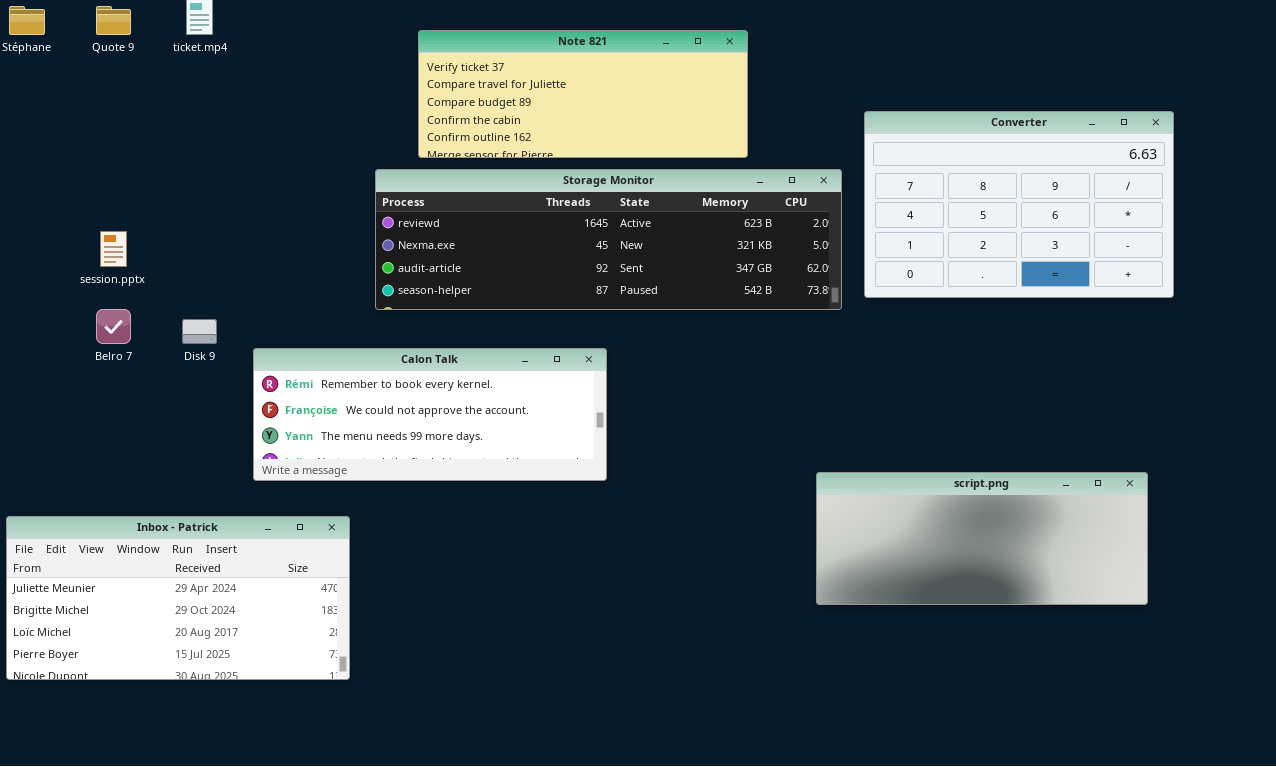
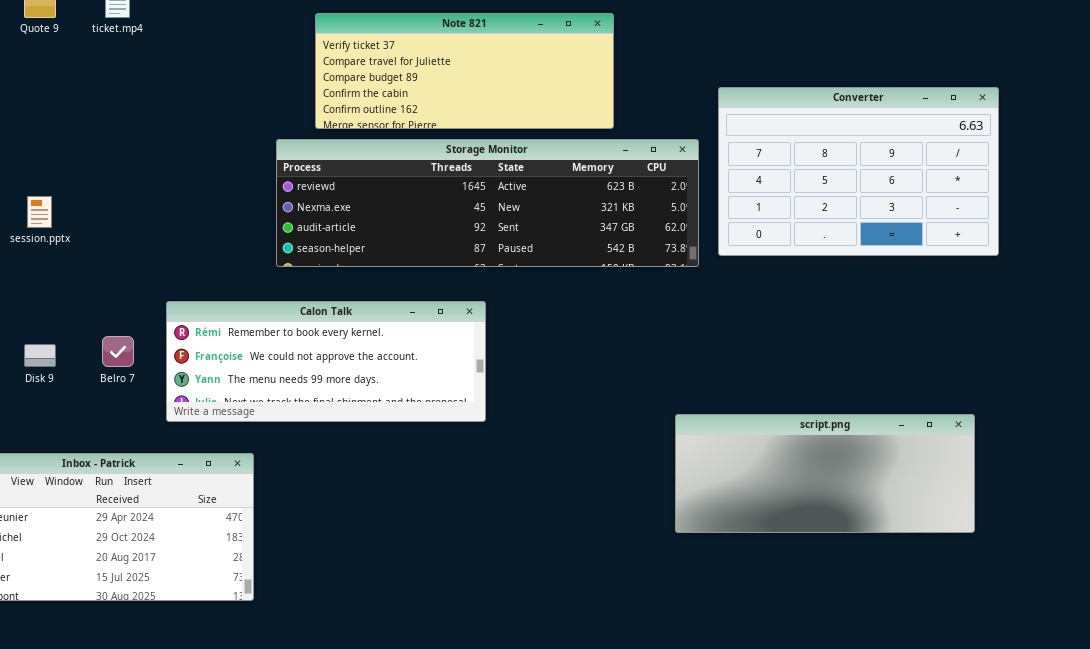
Belro 7: [96,309,131,344] -> [102,336,134,367], moved
Disk 9: [182,319,217,344] -> [24,344,56,367], moved

